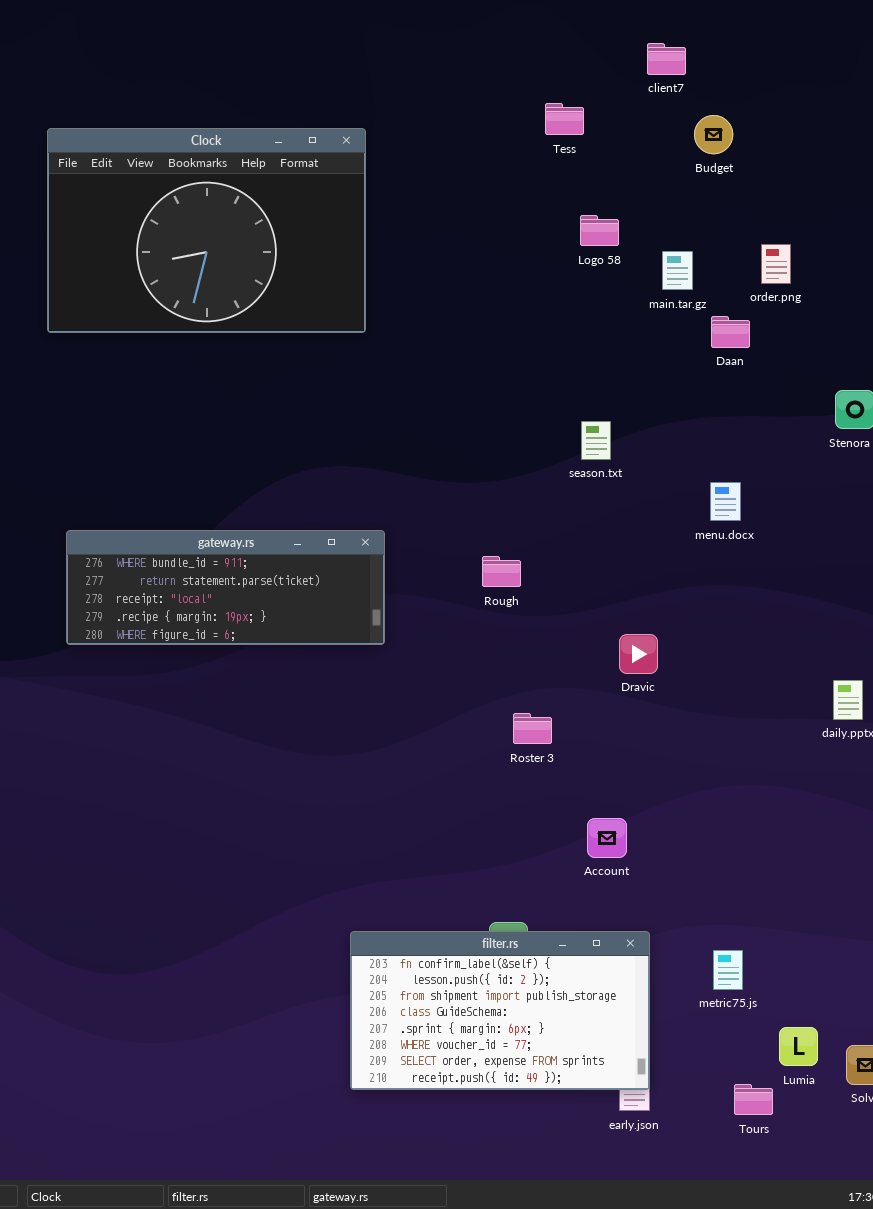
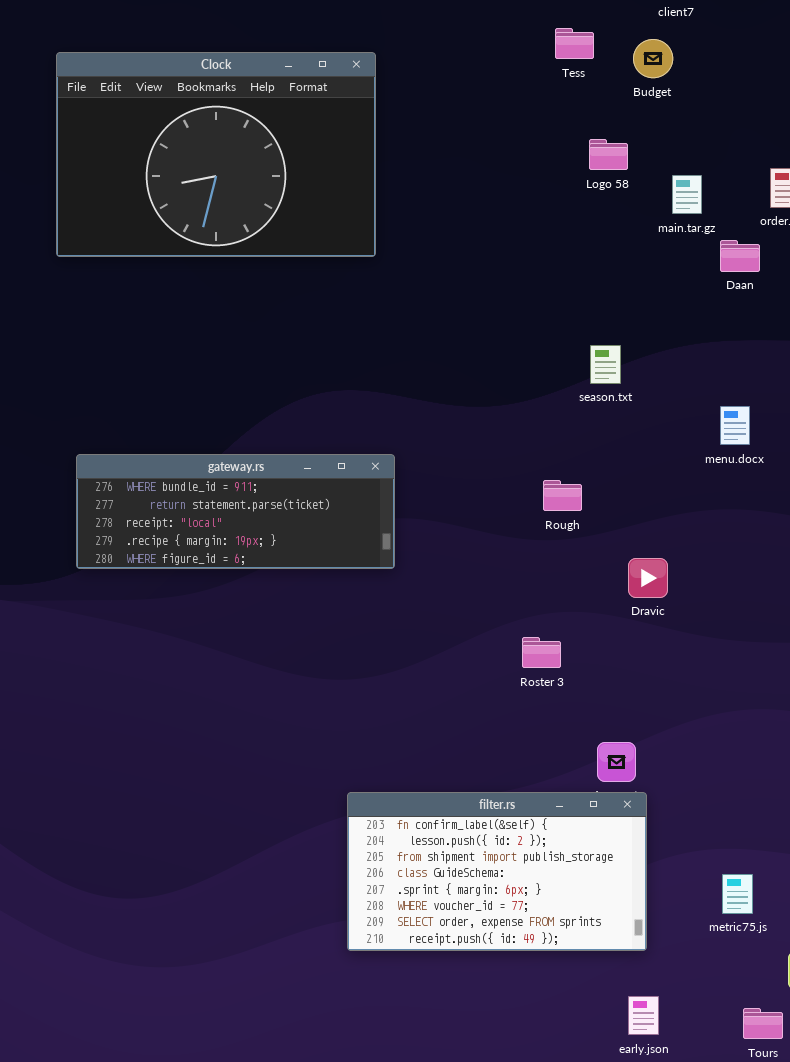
Budget: [694,115,733,154] -> [633,39,673,78], moved
Rough: [482,556,521,587] -> [543,480,582,511], moved
filter.rs: [350,931,650,1090] -> [347,792,647,951], moved

